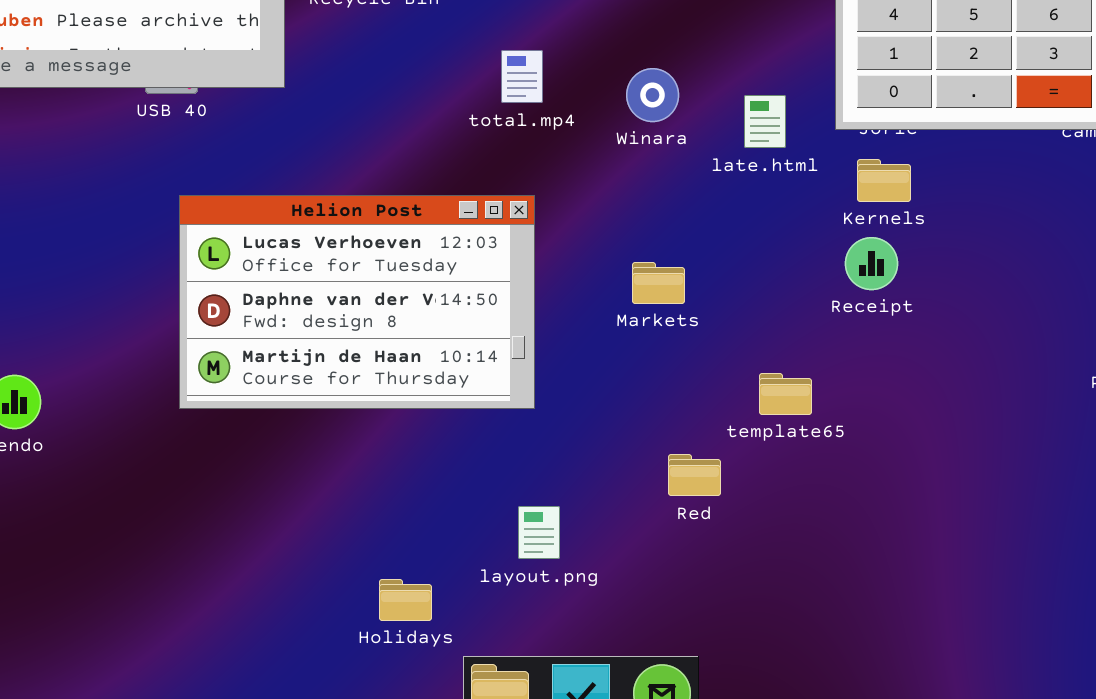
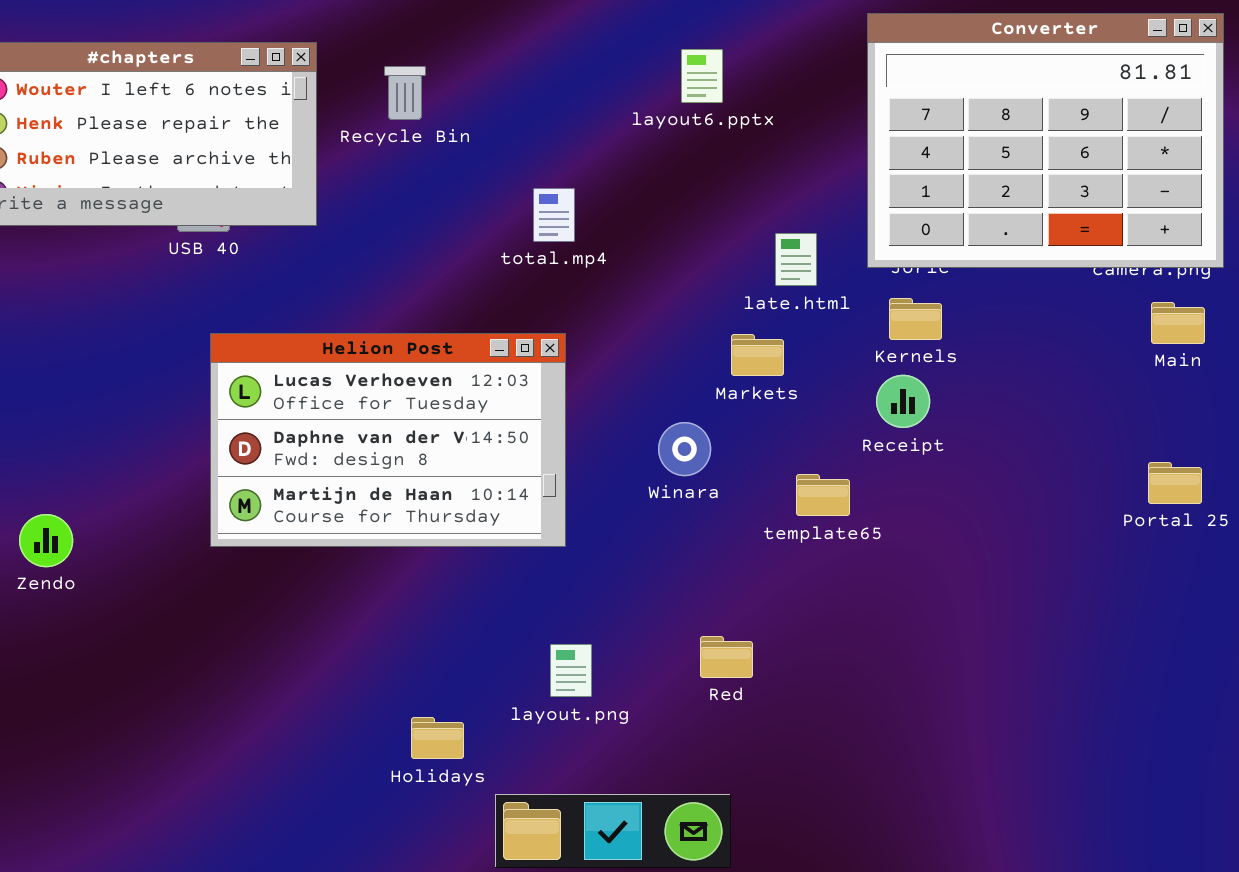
Winara: [626,68,679,122] -> [658,422,711,476], moved
Markets: [632,262,685,304] -> [731,334,784,376], moved
template65: [759,373,812,415] -> [796,474,850,516], moved
Red: [668,454,721,496] -> [700,636,753,678], moved

